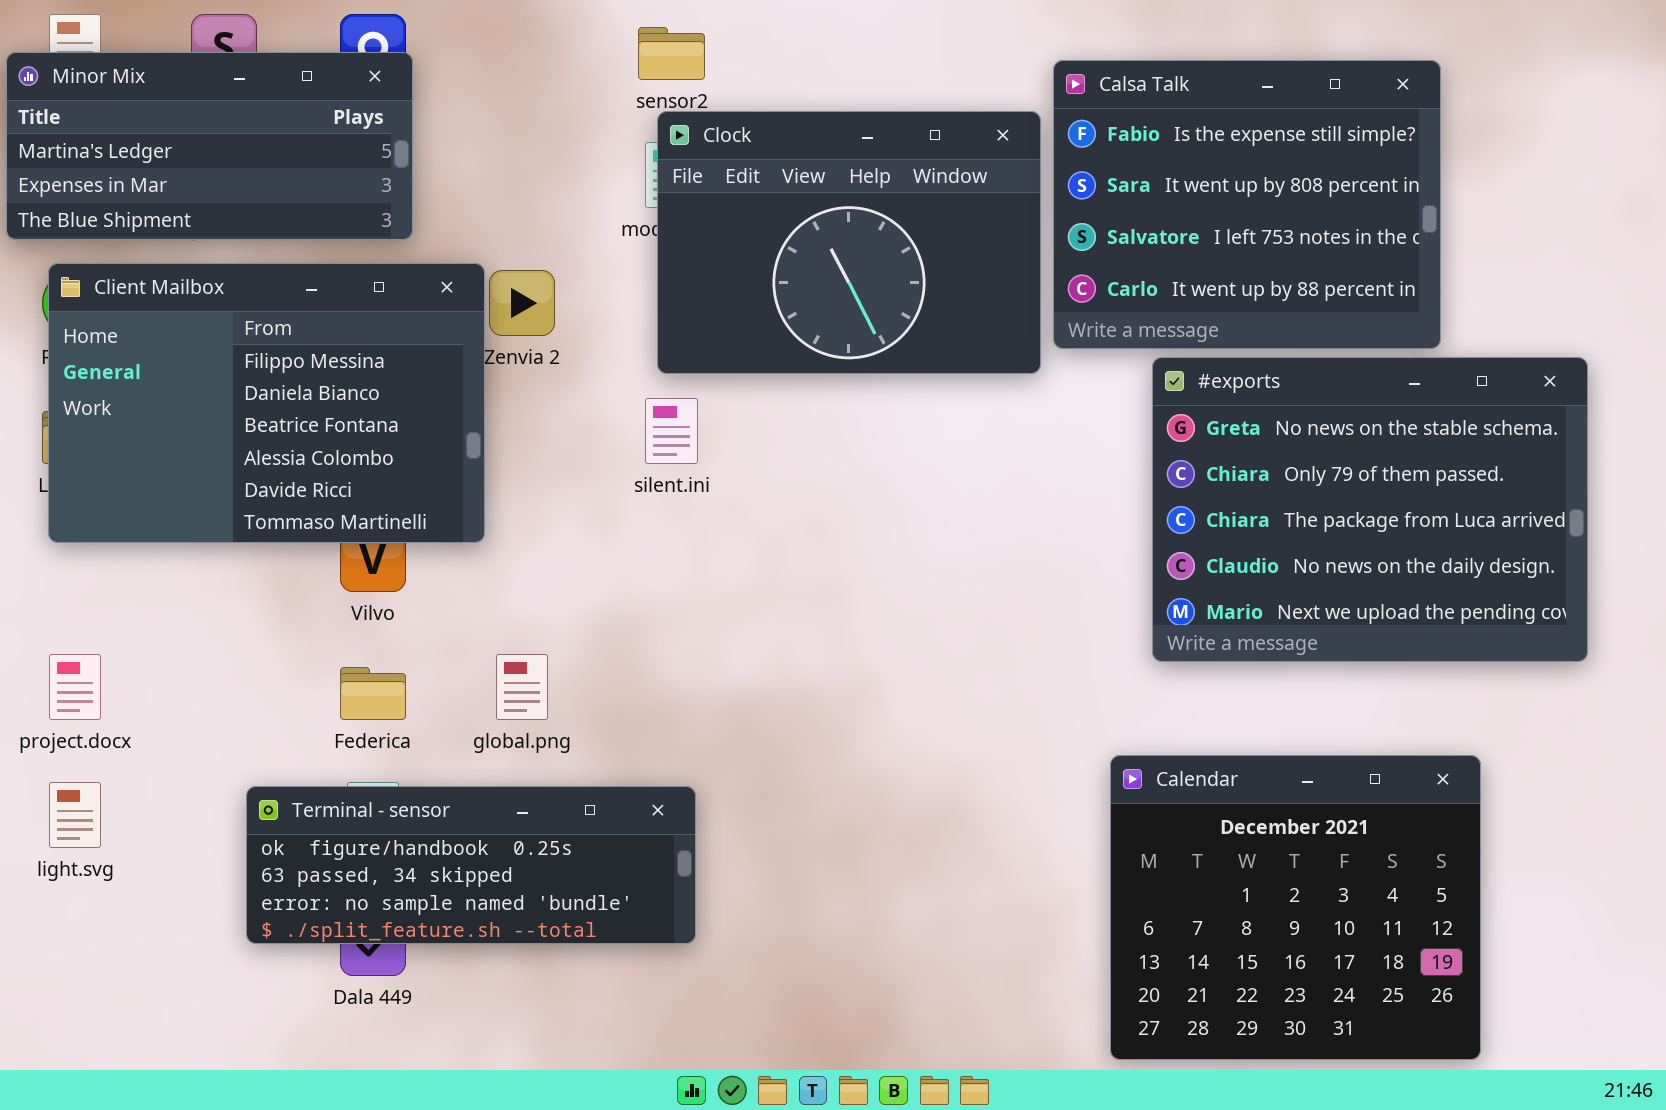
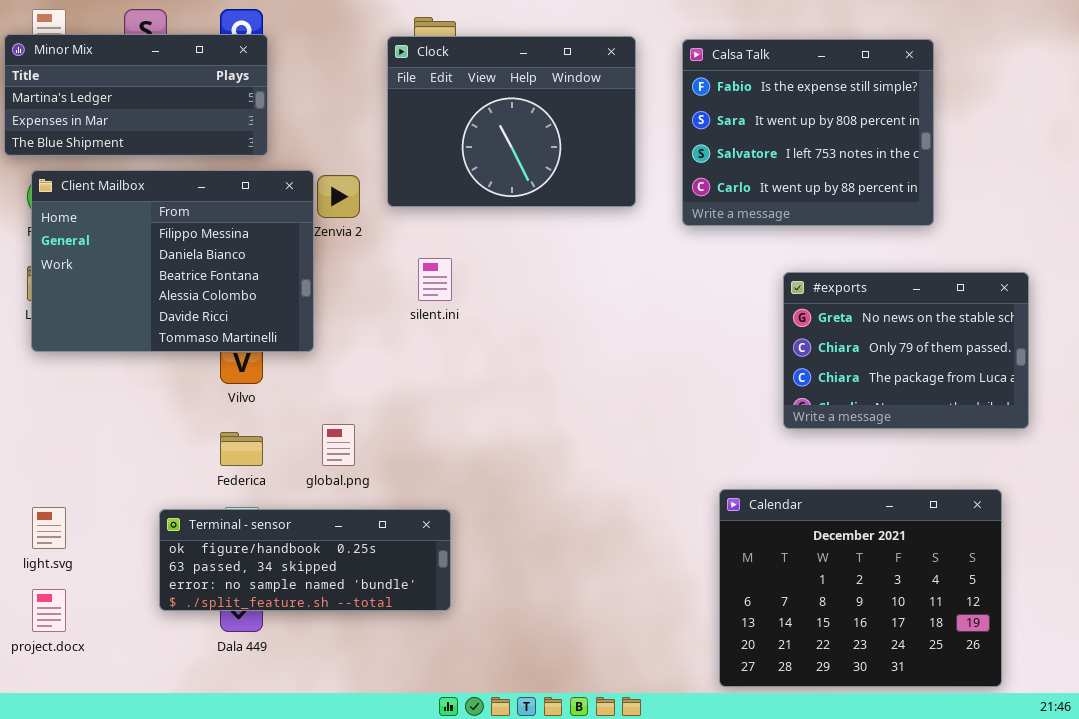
Clock: [657,111,1041,374] -> [387,36,636,207], moved
#exports: [1152,357,1588,662] -> [783,272,1029,429], resized
project.docx: [49,654,101,720] -> [32,589,66,632], moved
Calendar: [1110,755,1481,1060] -> [719,489,1002,687], resized

